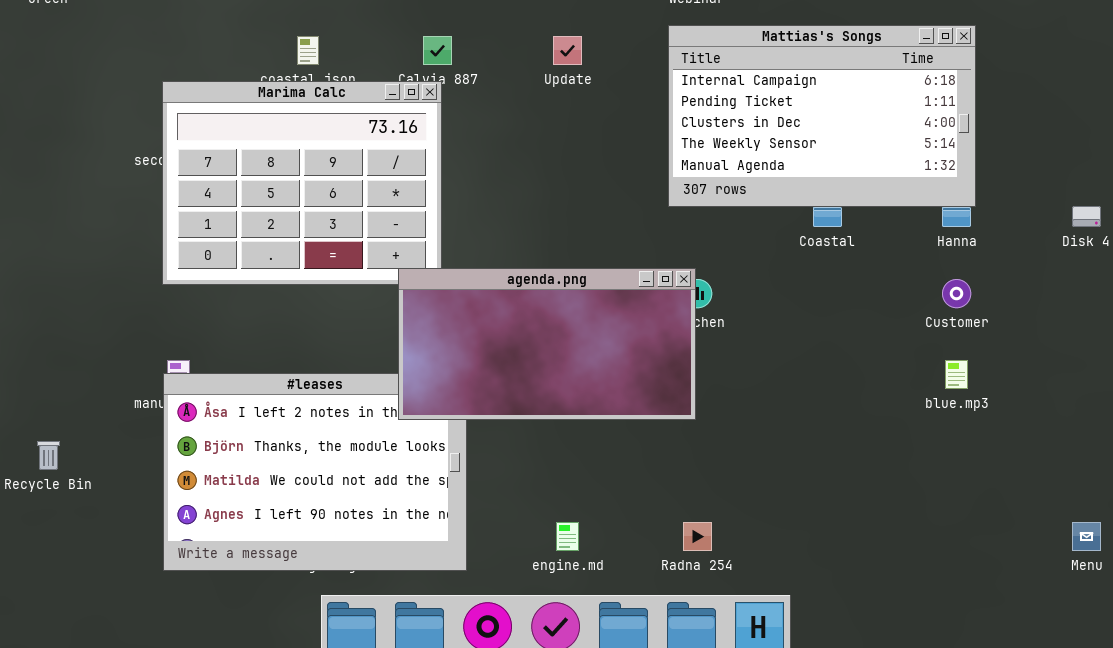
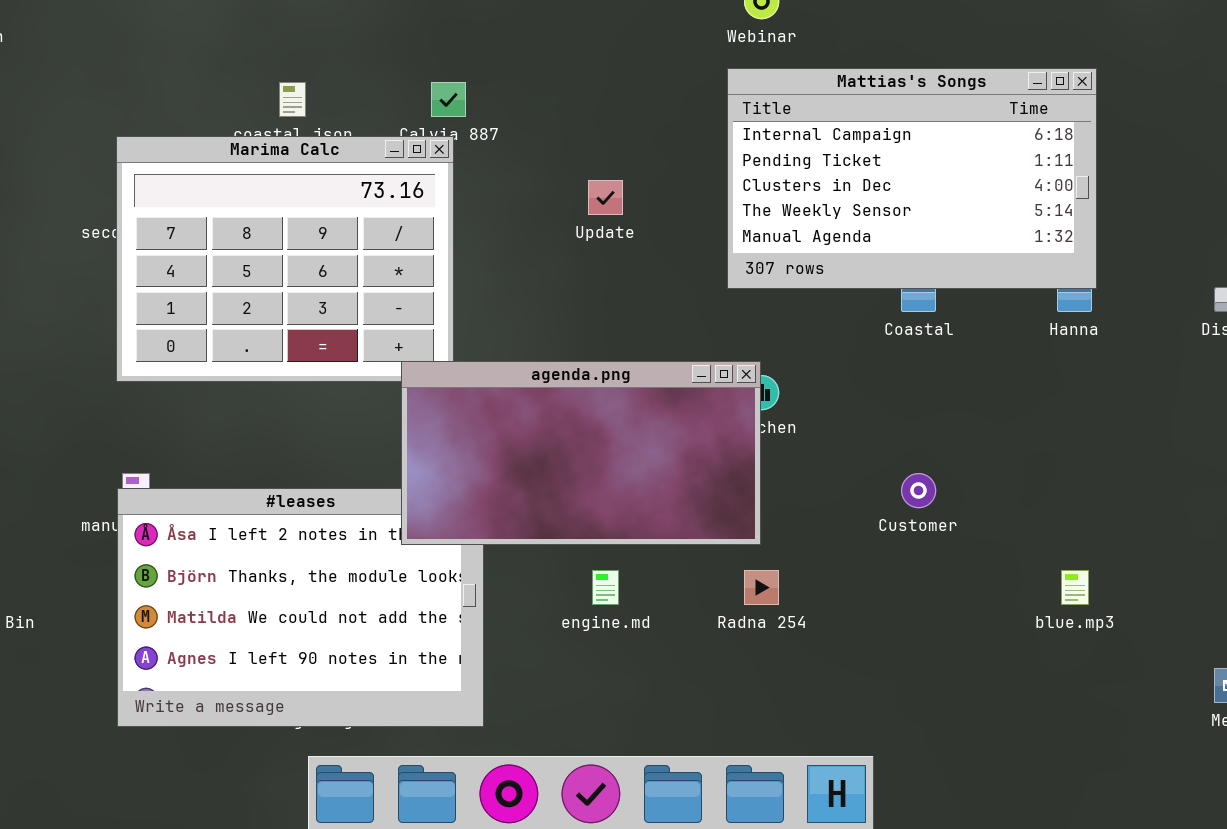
Update: [553,36,582,65] -> [588,180,623,215], moved
Customer: [942,279,971,308] -> [901,473,936,508], moved
blue.mp3: [945,360,968,389] -> [1061,570,1089,605], moved
engine.md: [556,522,579,551] -> [592,570,619,605], moved
Radna 254: [683,522,712,551] -> [744,570,779,605], moved

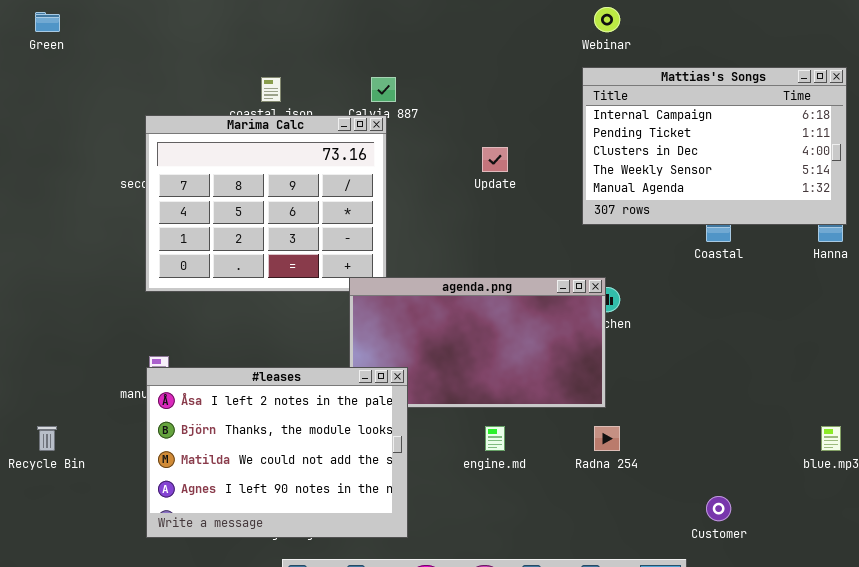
Customer: [901,473,936,508] -> [706,496,731,521], moved
#leases: [117,488,484,727] -> [146,367,408,538], raised

